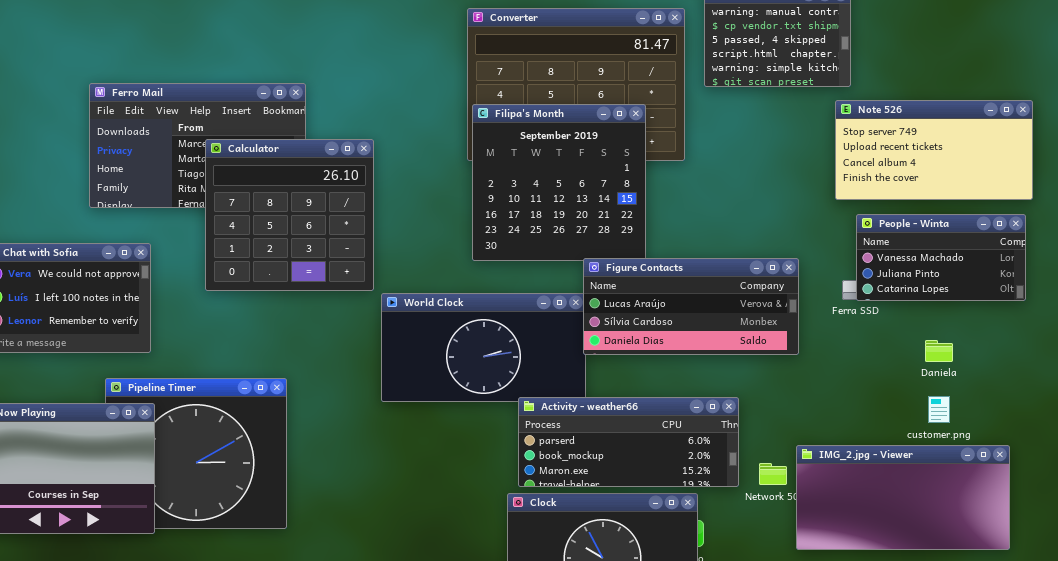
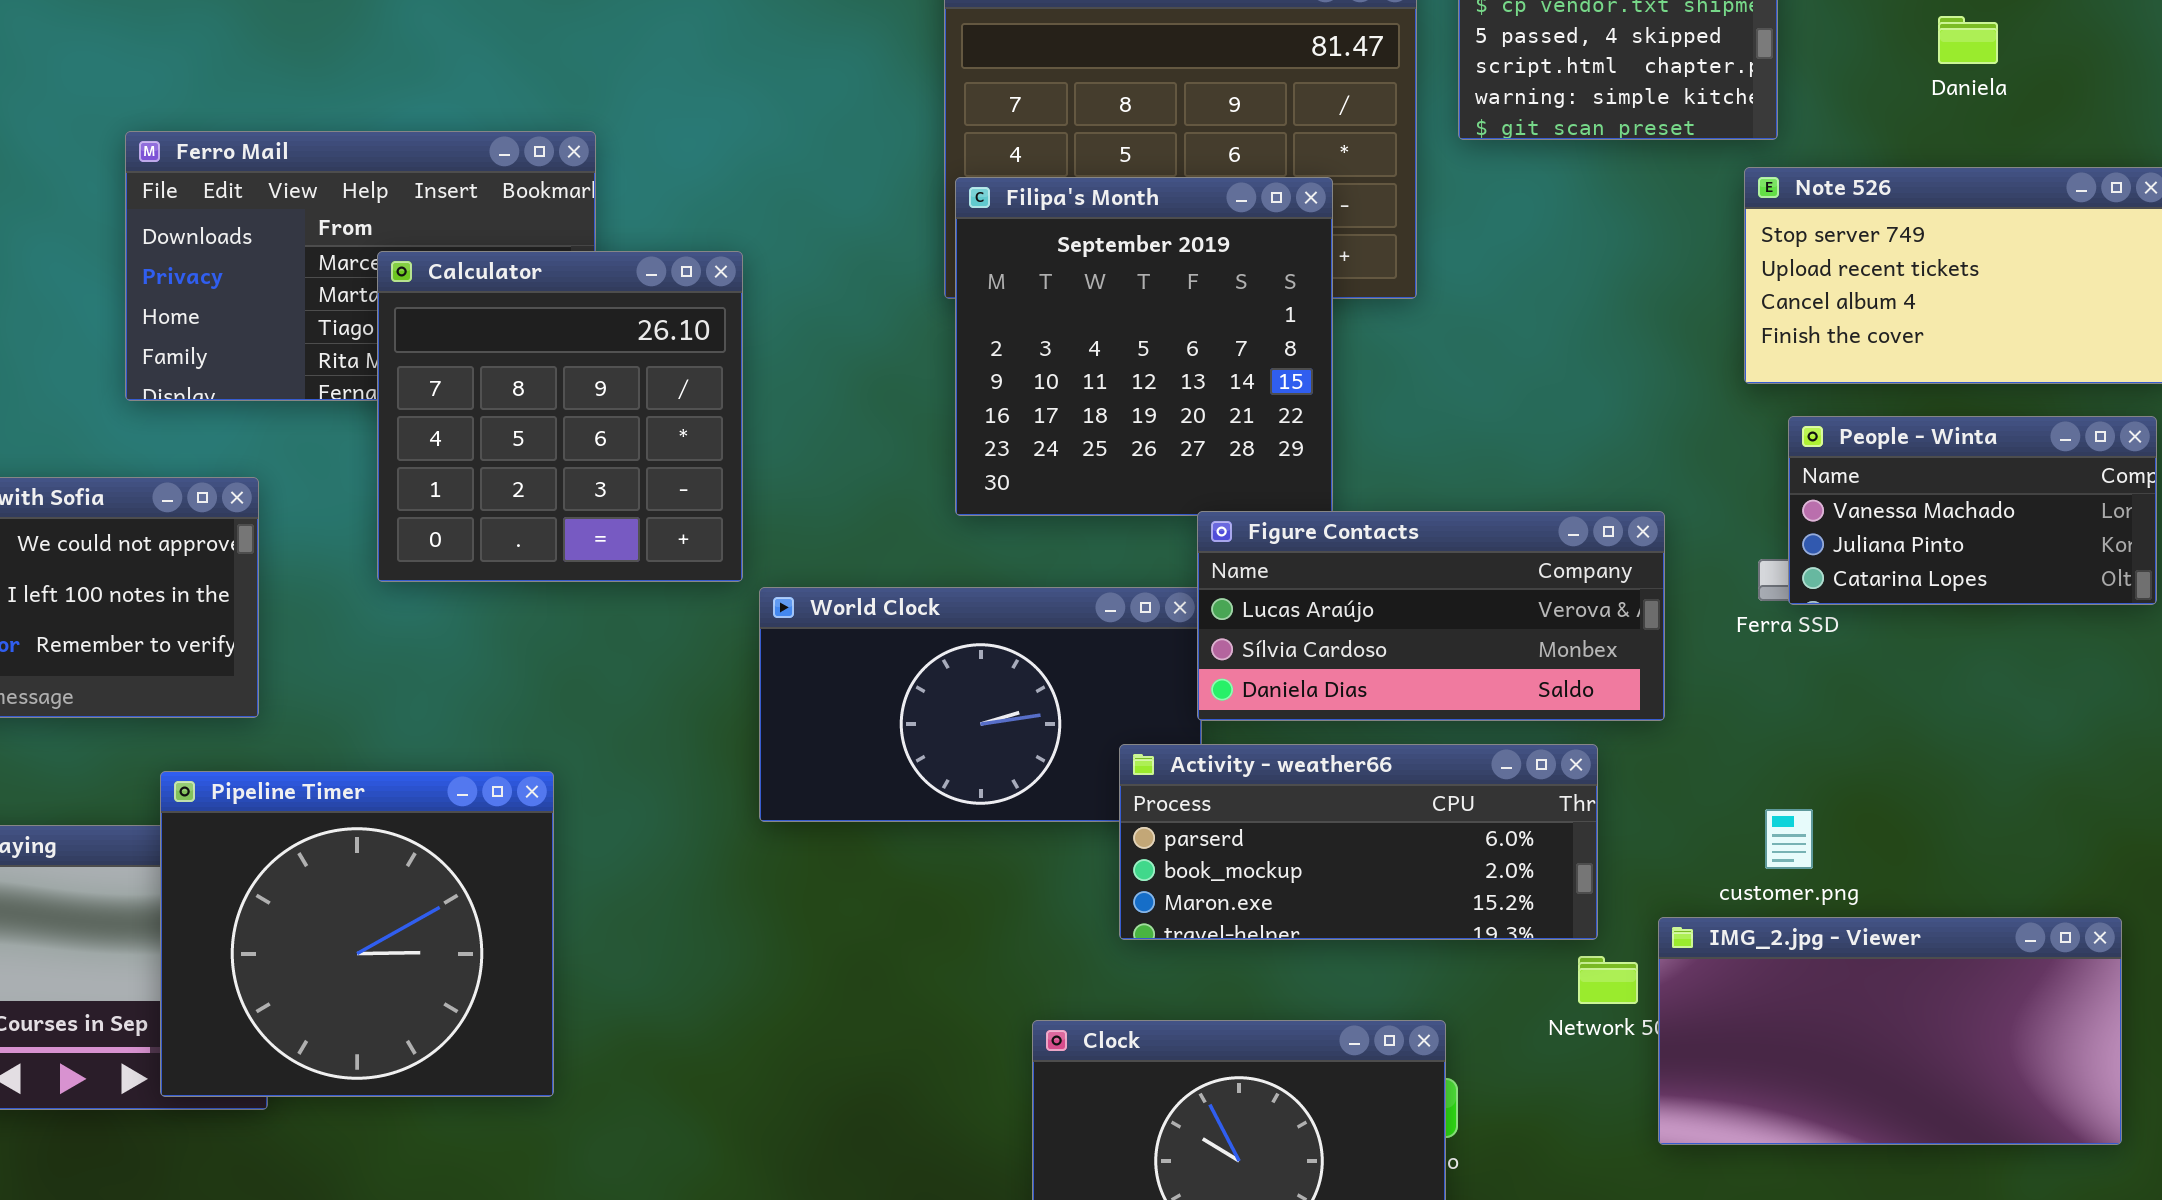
Daniela: [925,340,953,362] -> [1938,16,1998,64], moved
Pipeline Timer: [105,378,287,529] -> [160,771,554,1097], raised
customer.png: [928,396,950,423] -> [1765,809,1813,869], moved
Activity - weather66: [518,397,739,487] -> [1119,744,1598,940], moved

